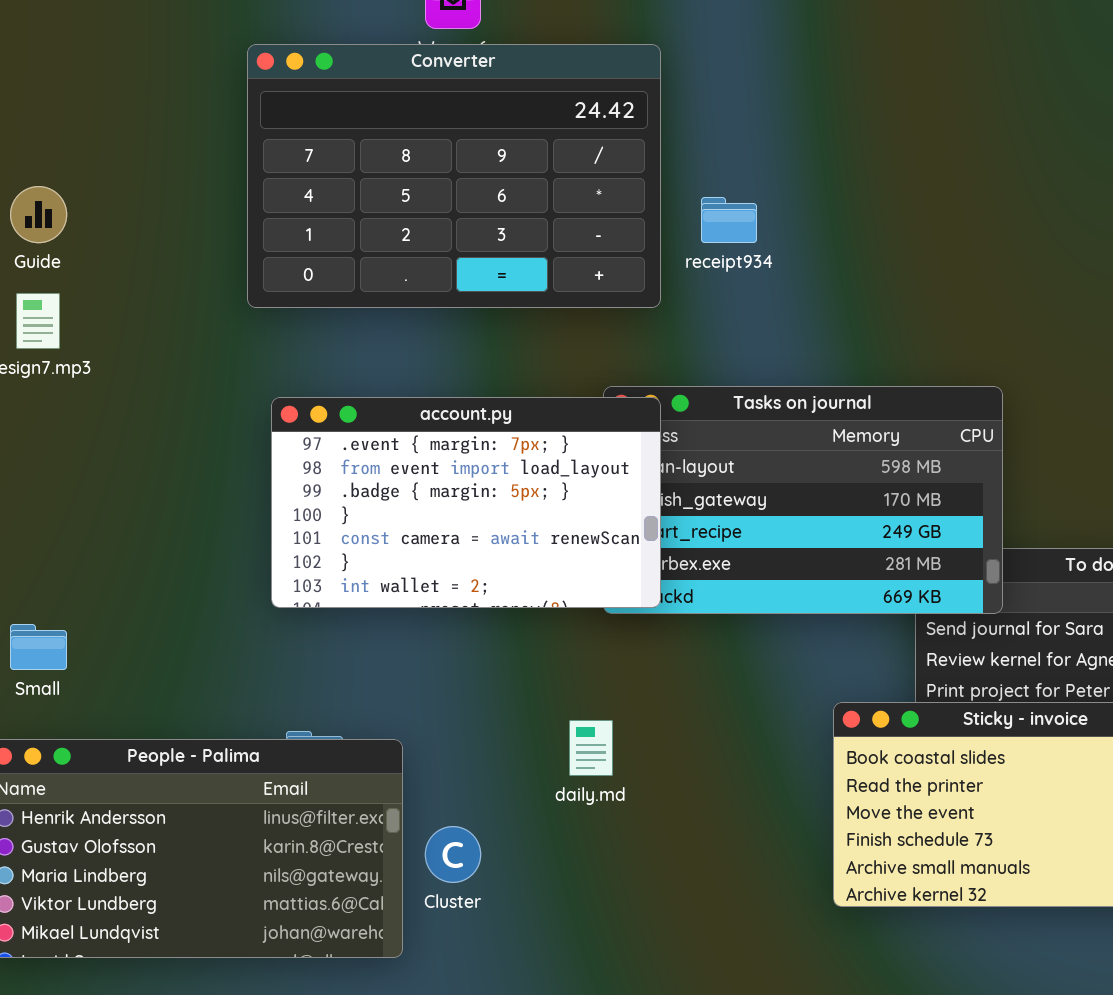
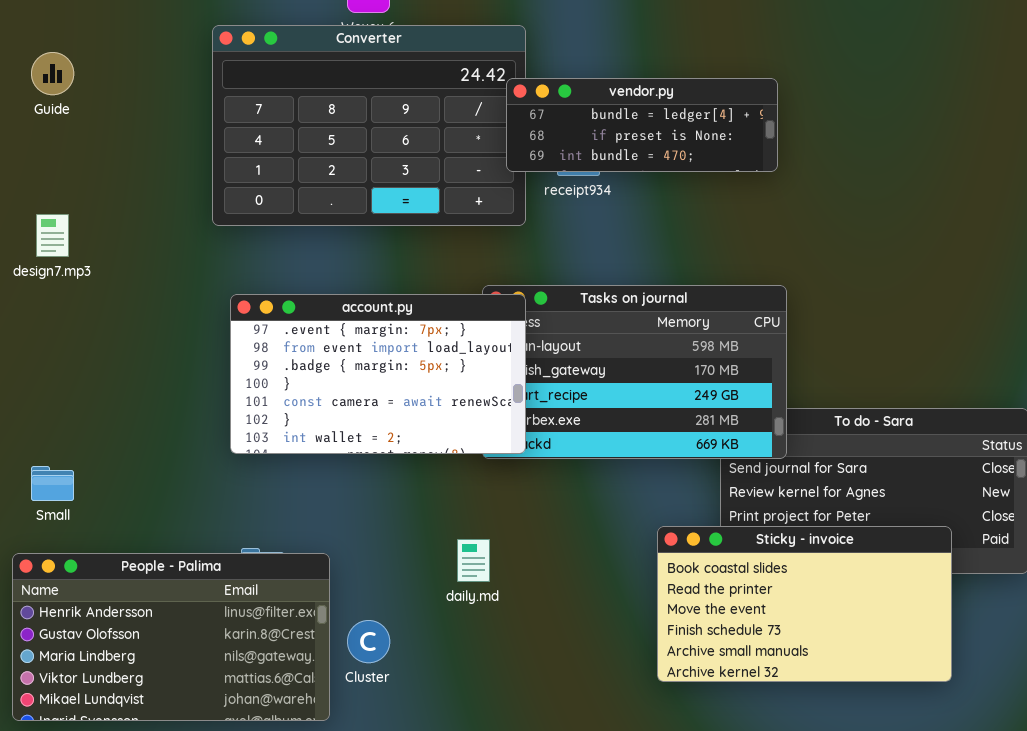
vendor.py: none -> [506,78,778,172], opened
Guide: [10,186,67,243] -> [31,52,74,95], moved

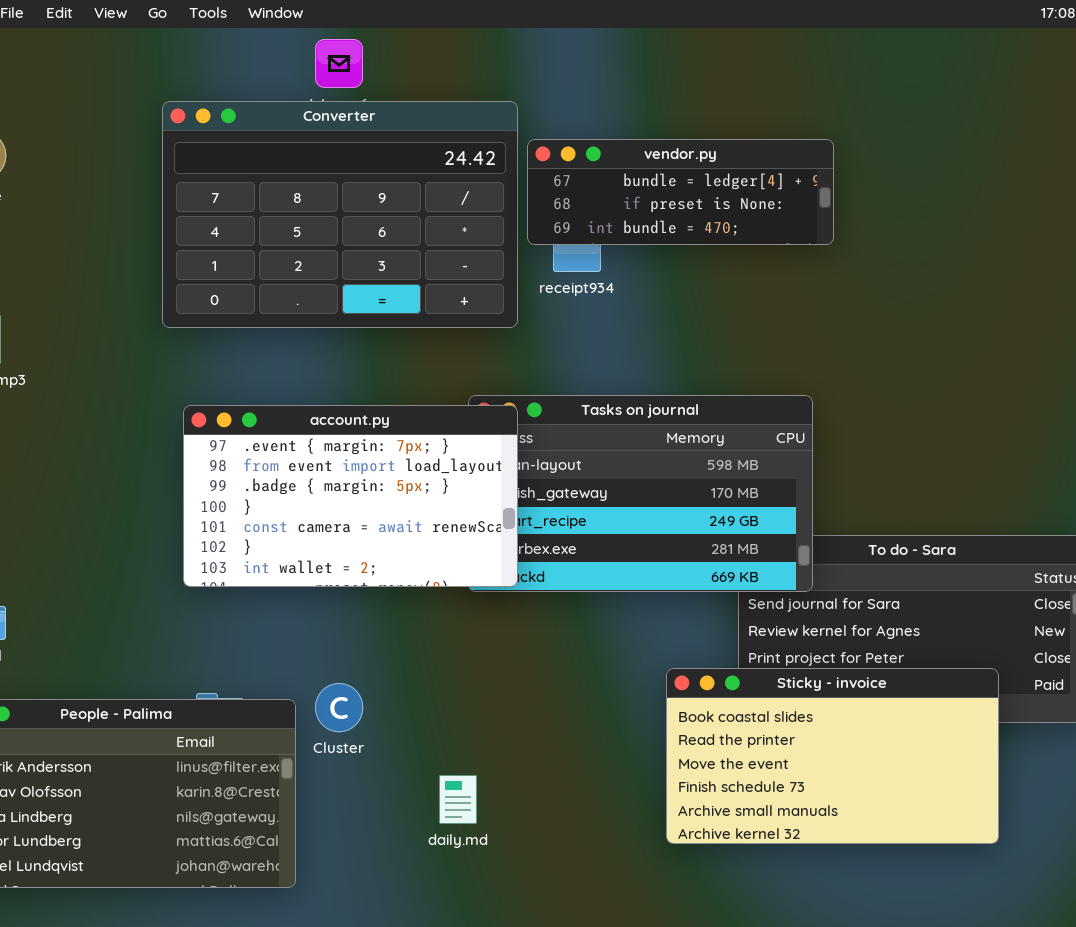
vendor.py: [506,78,778,172] -> [527,139,834,245], moved
daily.md: [457,539,490,582] -> [439,775,477,824], moved
Cluster: [347,620,390,663] -> [315,683,363,732], moved

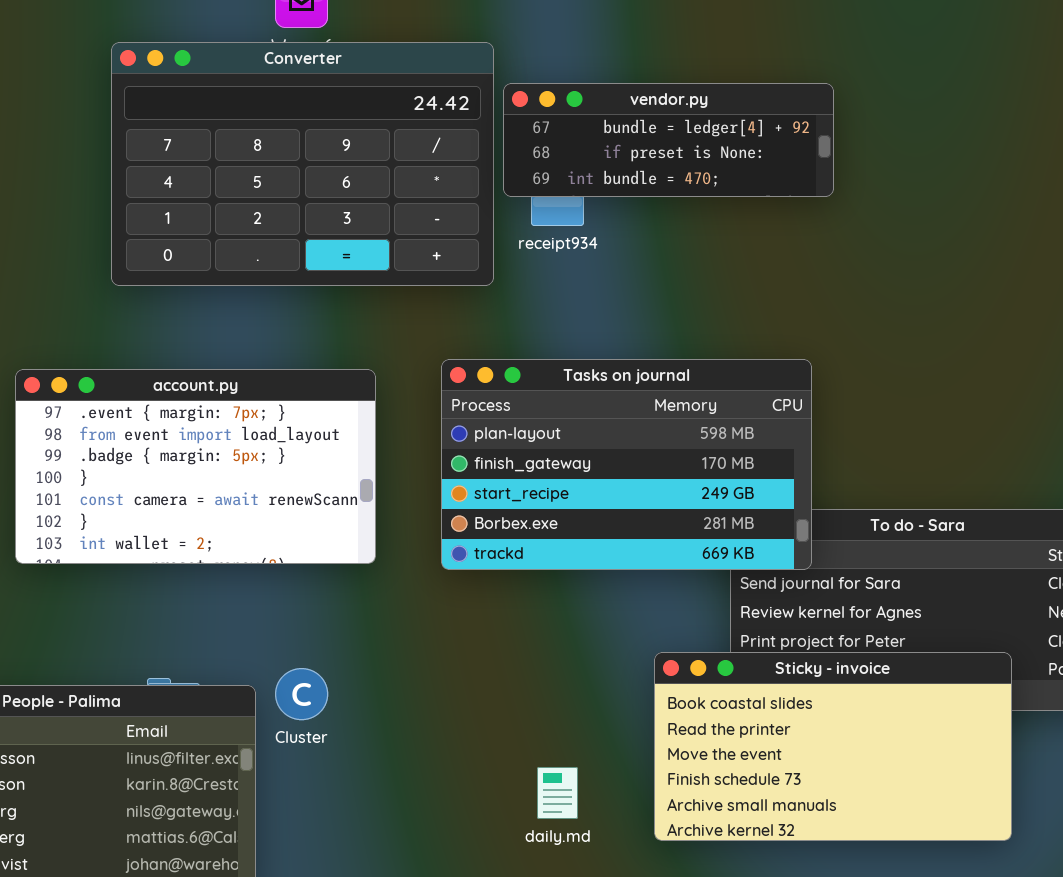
account.py: [183,405,518,587] -> [15,369,376,564], moved
daily.md: [439,775,477,824] -> [537,767,578,819], moved

